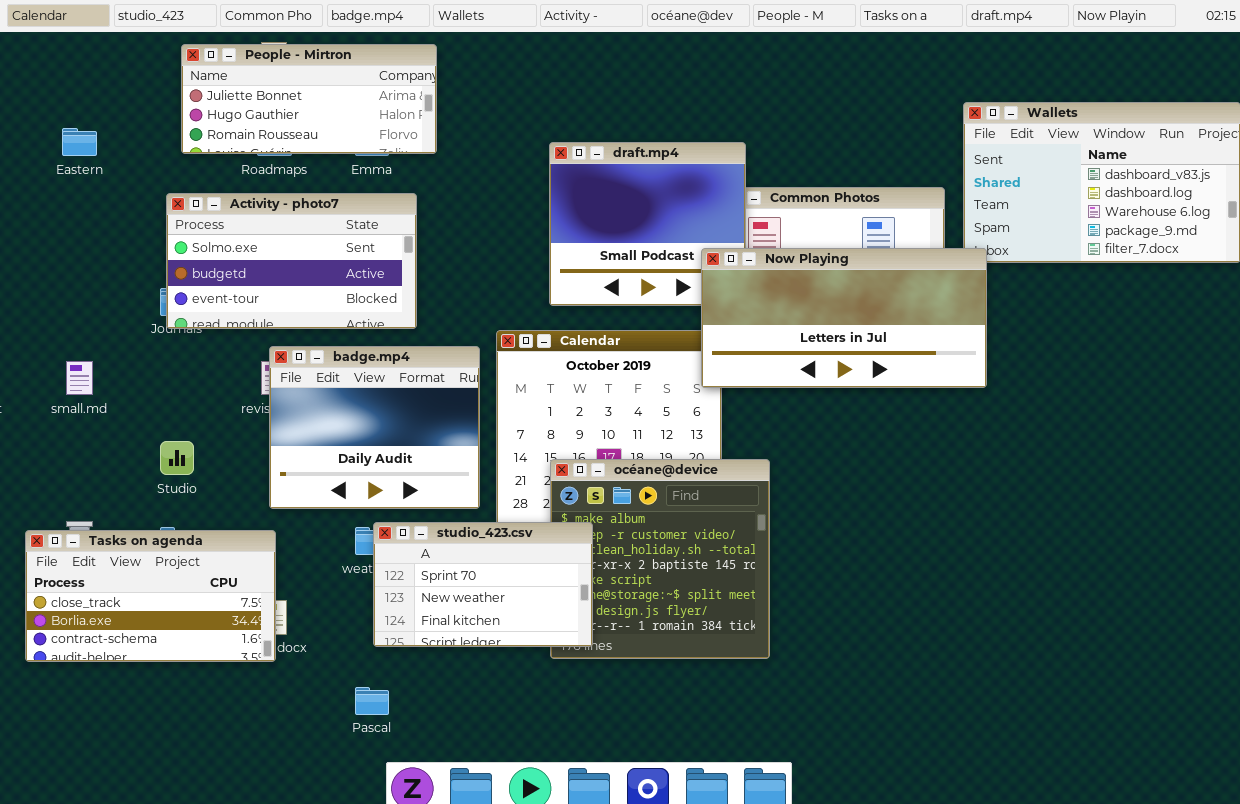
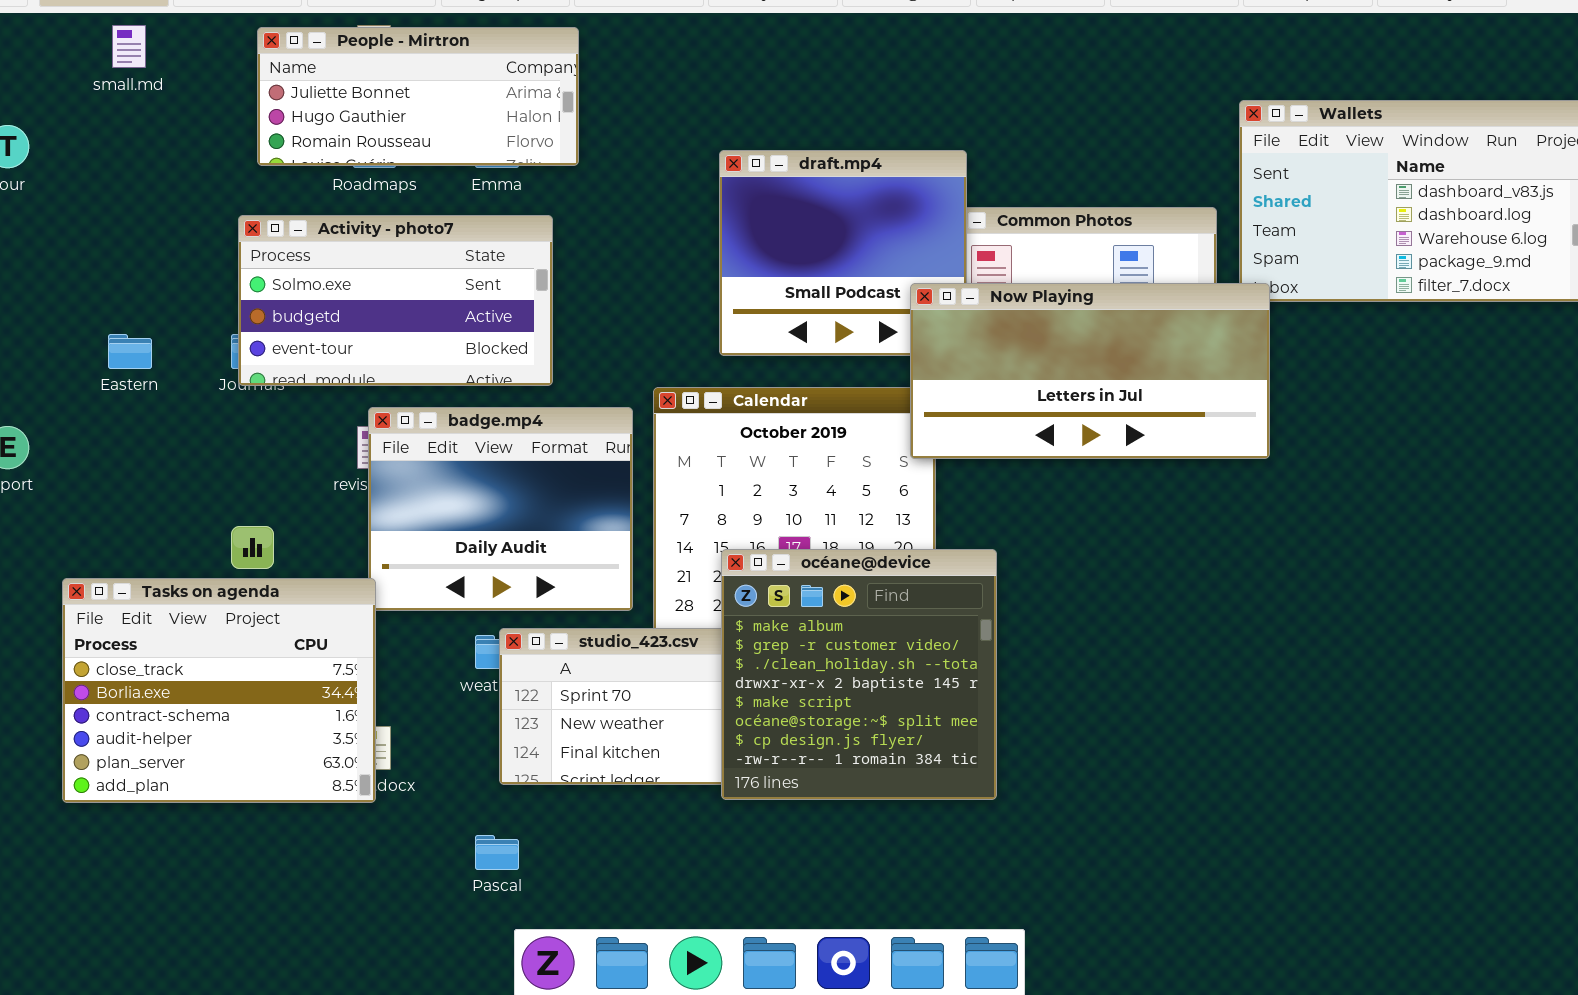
Eastern: [62,128,97,156] -> [108,334,152,369], moved
small.md: [66,361,93,395] -> [112,25,146,68], moved
océane@device: [550,459,770,659] -> [721,549,997,800], raised
Tasks on agenda: [25,530,276,662] -> [62,578,376,803], resized

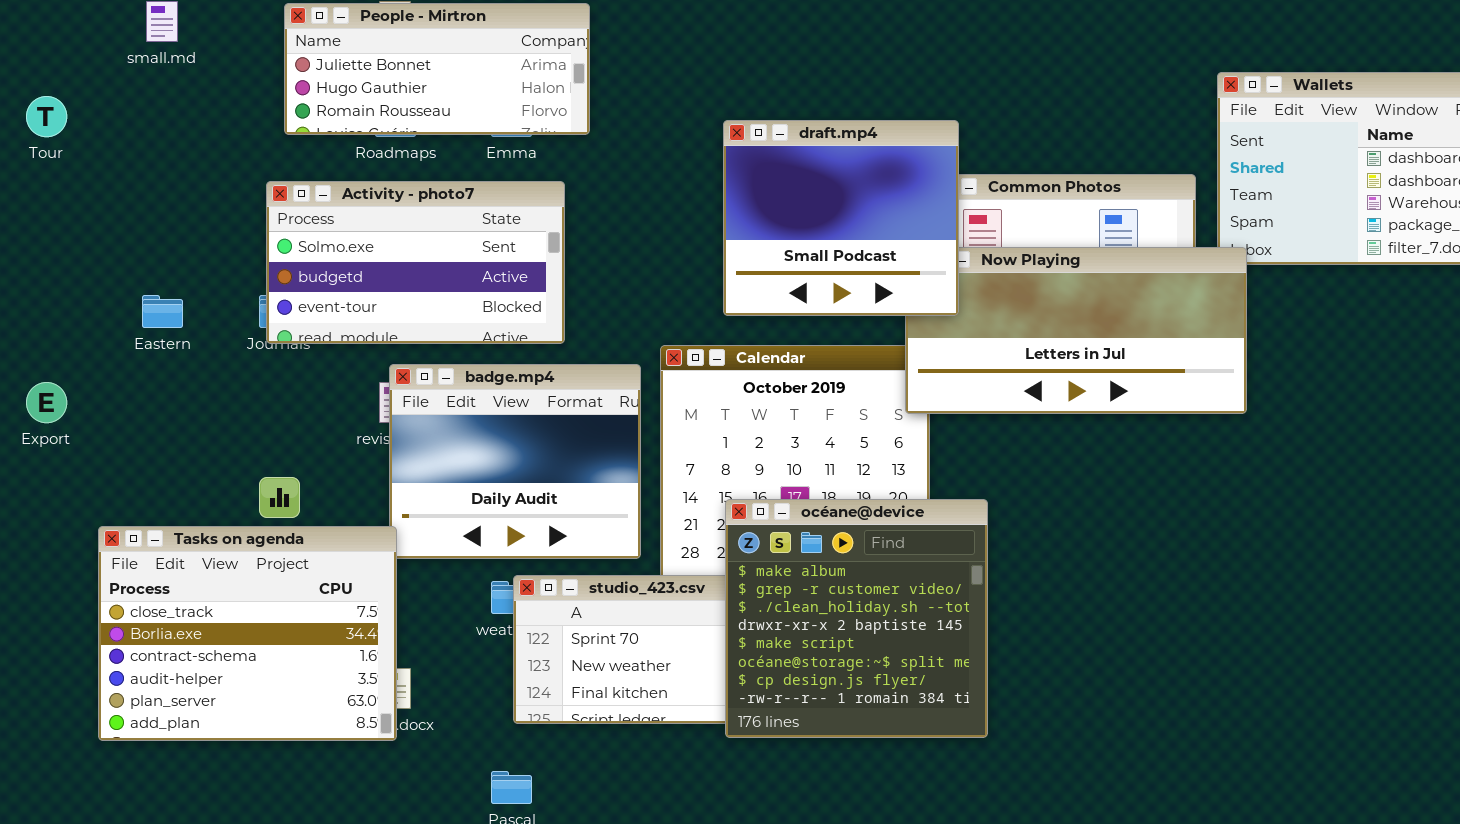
draft.mp4: [719,150,967,356] -> [723,120,959,316], raised

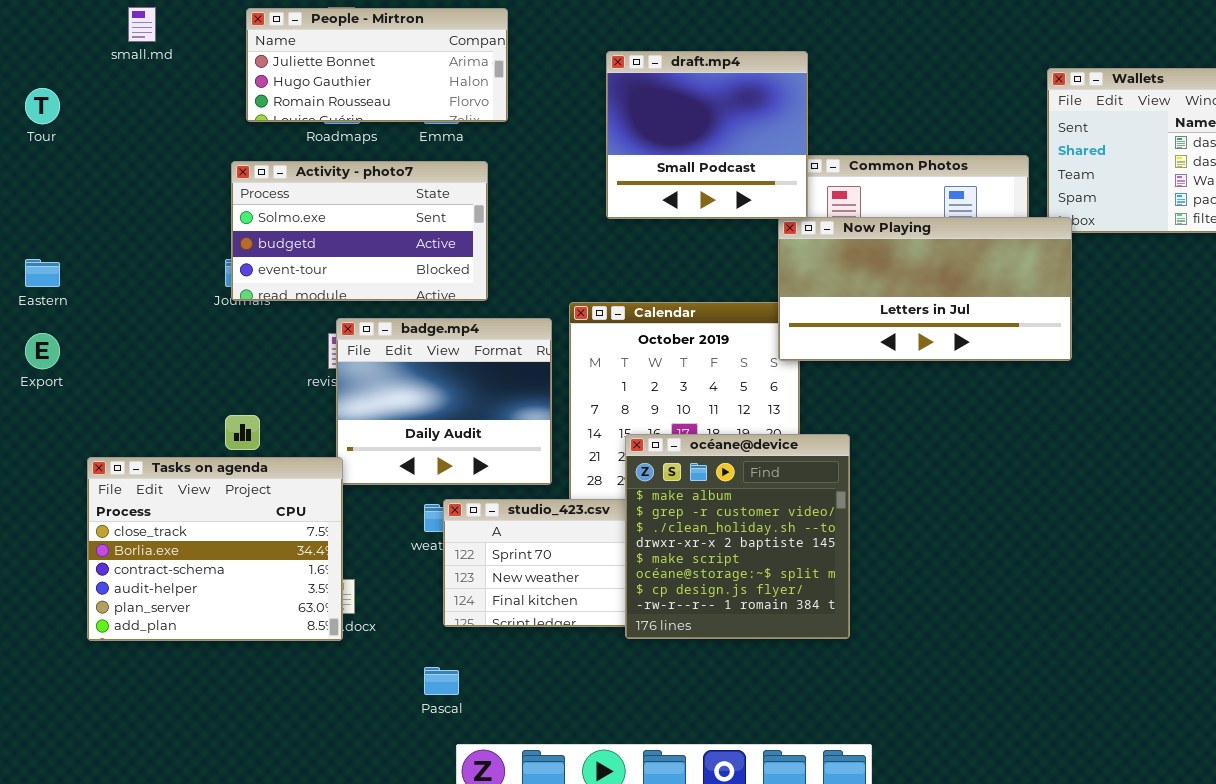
draft.mp4: [723,120,959,316] -> [606,51,808,219], moved
Eastern: [142,295,183,328] -> [25,259,60,287], moved

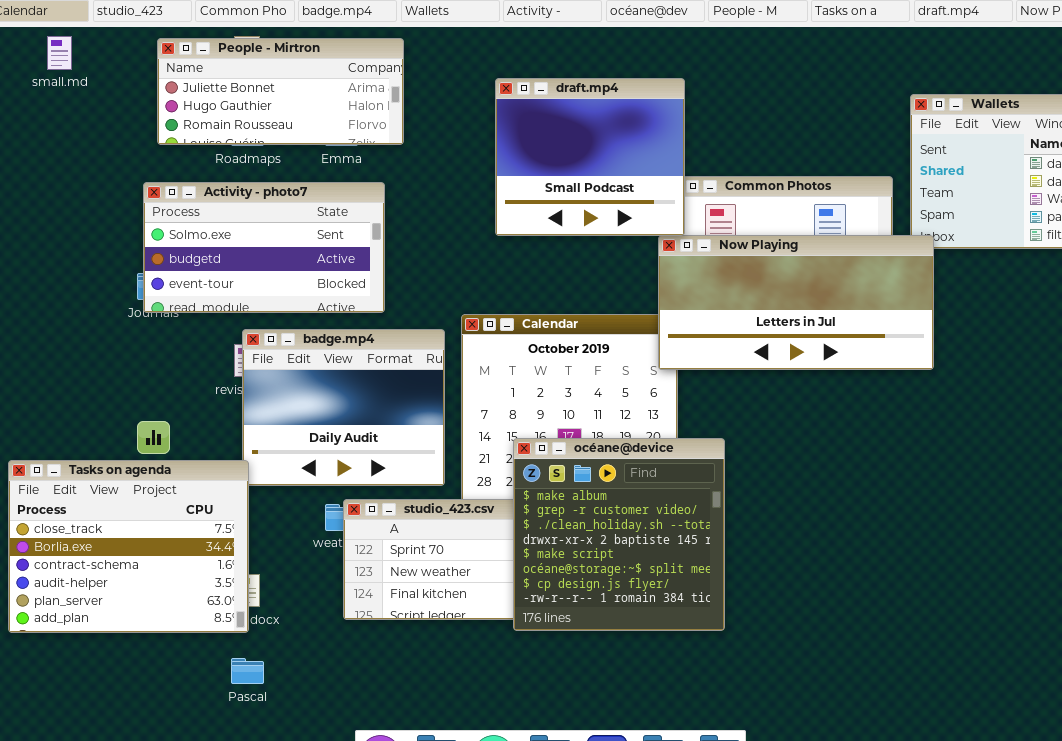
Pascal: [424,667,459,695] -> [231,658,264,684], moved

